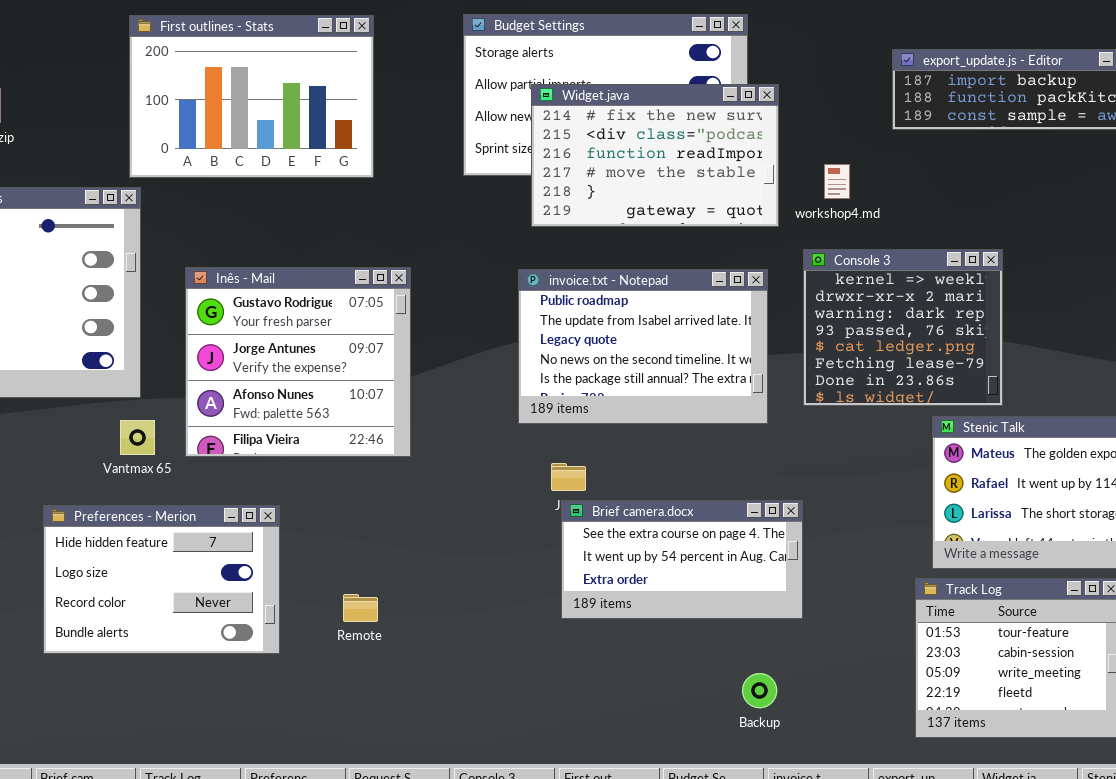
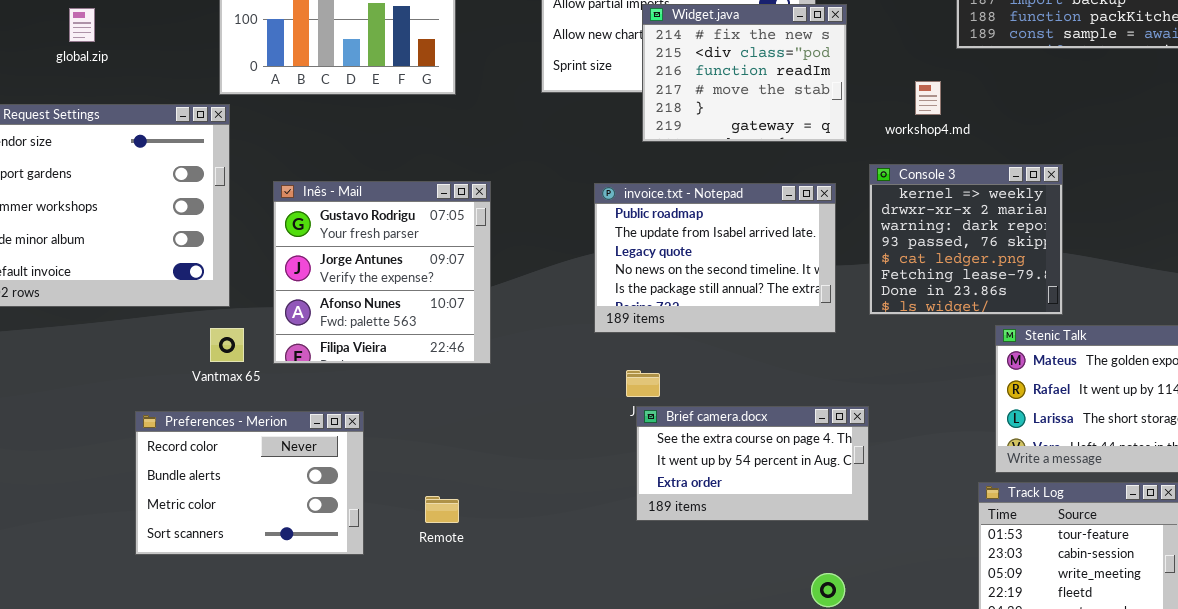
Widget.java: [531,84,779,227] -> [642,4,847,142], resized
workshop4.md: [824,164,850,199] -> [915,81,941,115], moved
Preferences - Merion: [43,505,280,654] -> [135,411,364,555], scrolled down 2 rows

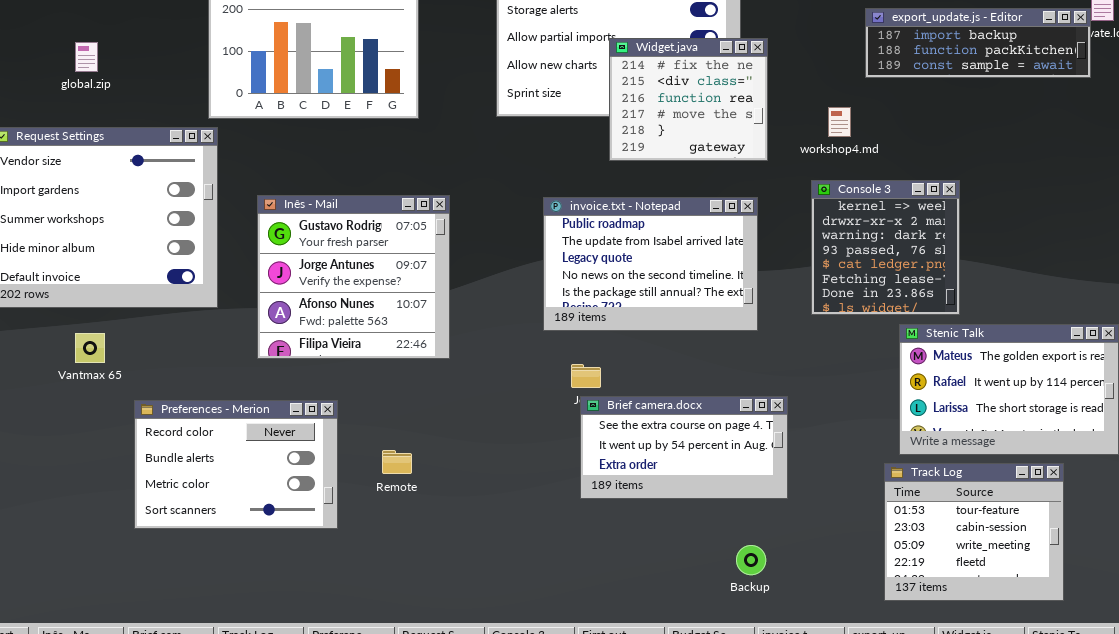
Widget.java: [642,4,847,142] -> [609,38,768,161], resized
Console 3: [869,164,1063,315] -> [811,180,960,315], resized
Vantmax 65: [210,328,244,362] -> [75,333,105,363], moved
Remote: [425,496,459,523] -> [382,450,412,474], moved

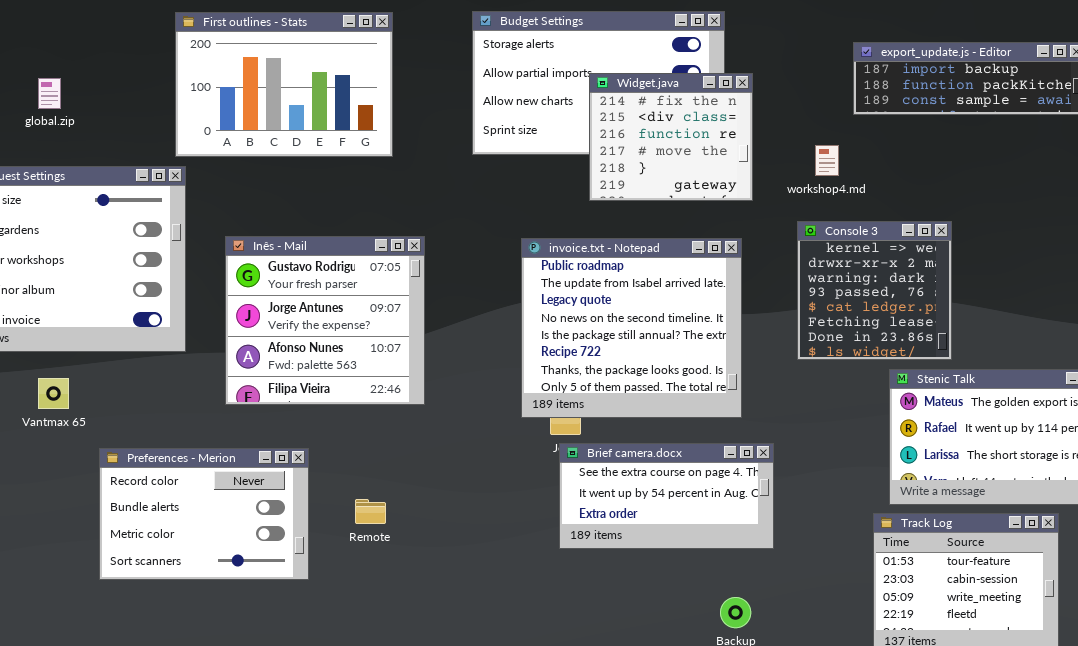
invoice.txt - Notepad: [543,197,758,331] -> [521,238,742,418], resized

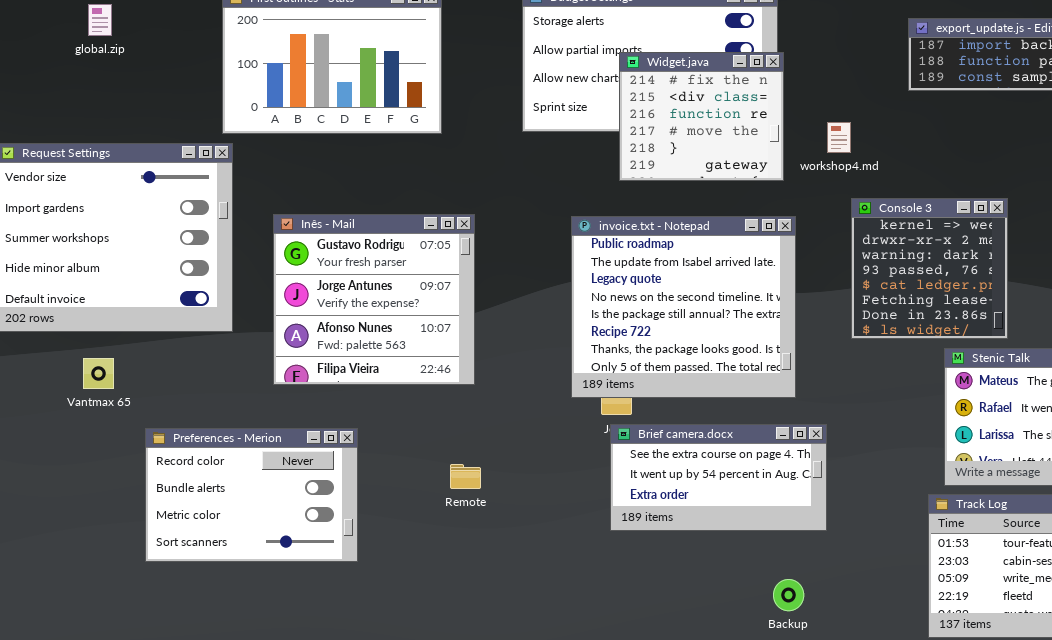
Widget.java: [589,73,753,201] -> [619,52,784,181], moved
global.zip: [38,78,61,109] -> [88,4,112,36], moved
workshop4.md: [815,145,839,176] -> [827,122,851,153], moved
Remote: [355,499,386,524] -> [450,464,481,489], moved

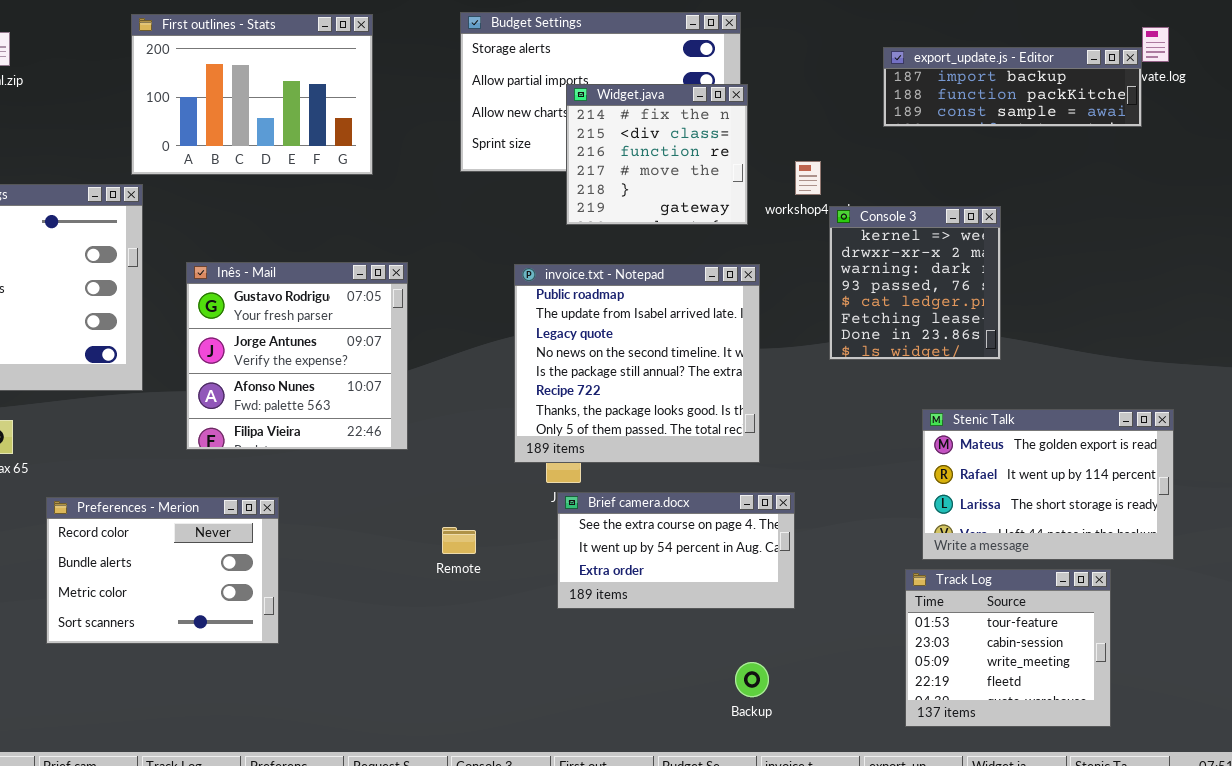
Console 3: [851,198,1008,339] -> [829,206,1001,360], moved
Remote: [450,464,481,489] -> [442,527,476,554], moved

